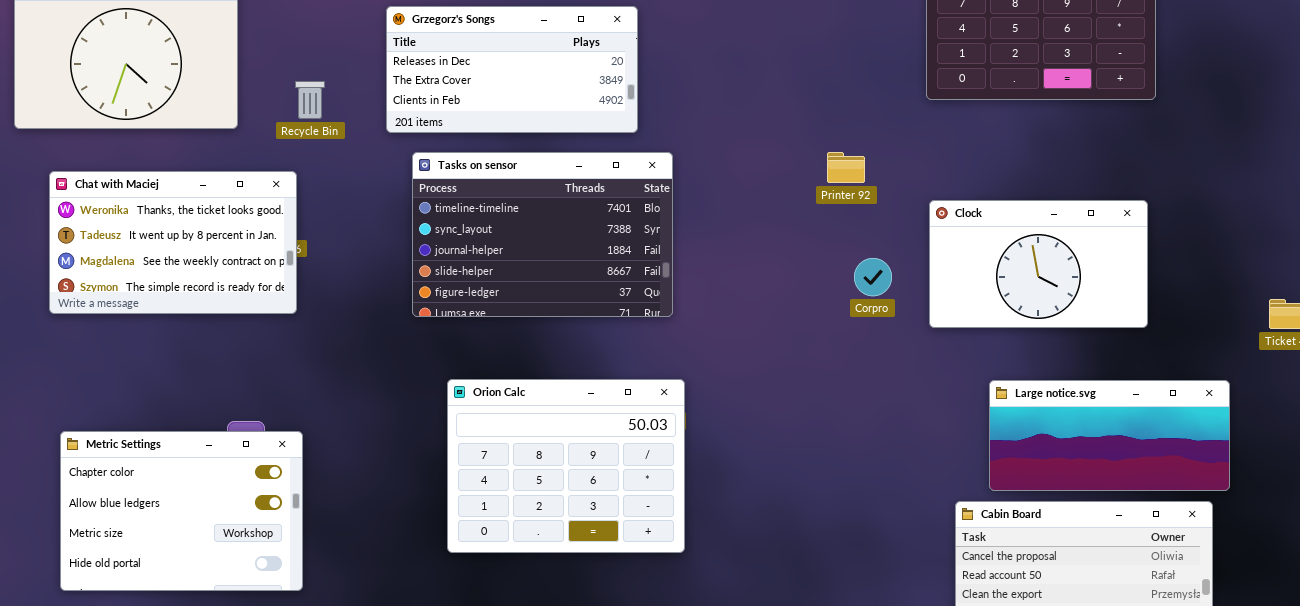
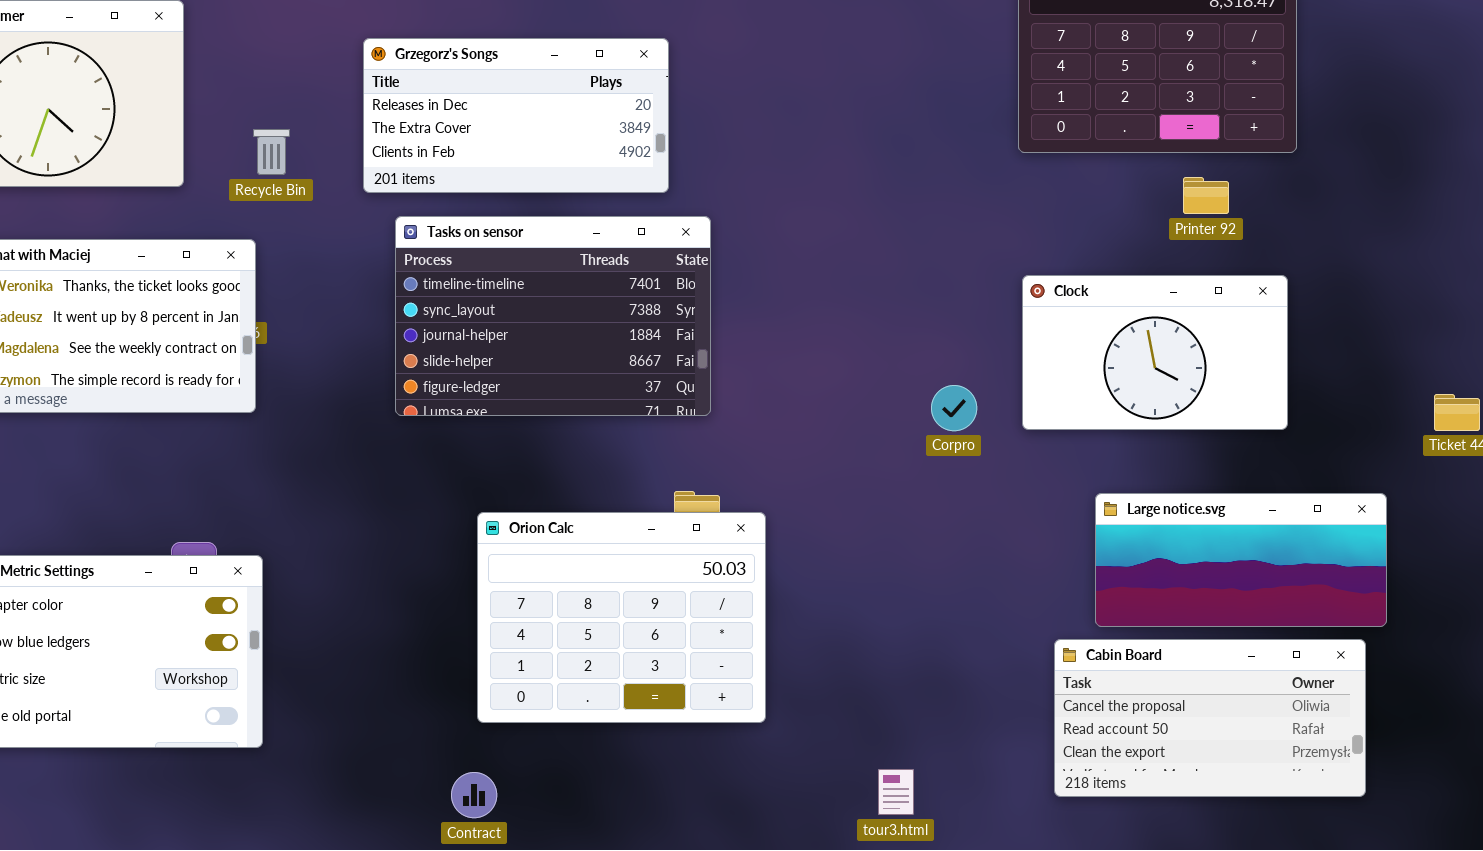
Printer 92: [827,152,865,183] -> [1183,177,1229,214], moved
Corpro: [854,258,892,296] -> [931,385,977,431], moved
Orion Calc: [447,379,685,553] -> [477,512,766,723], moved

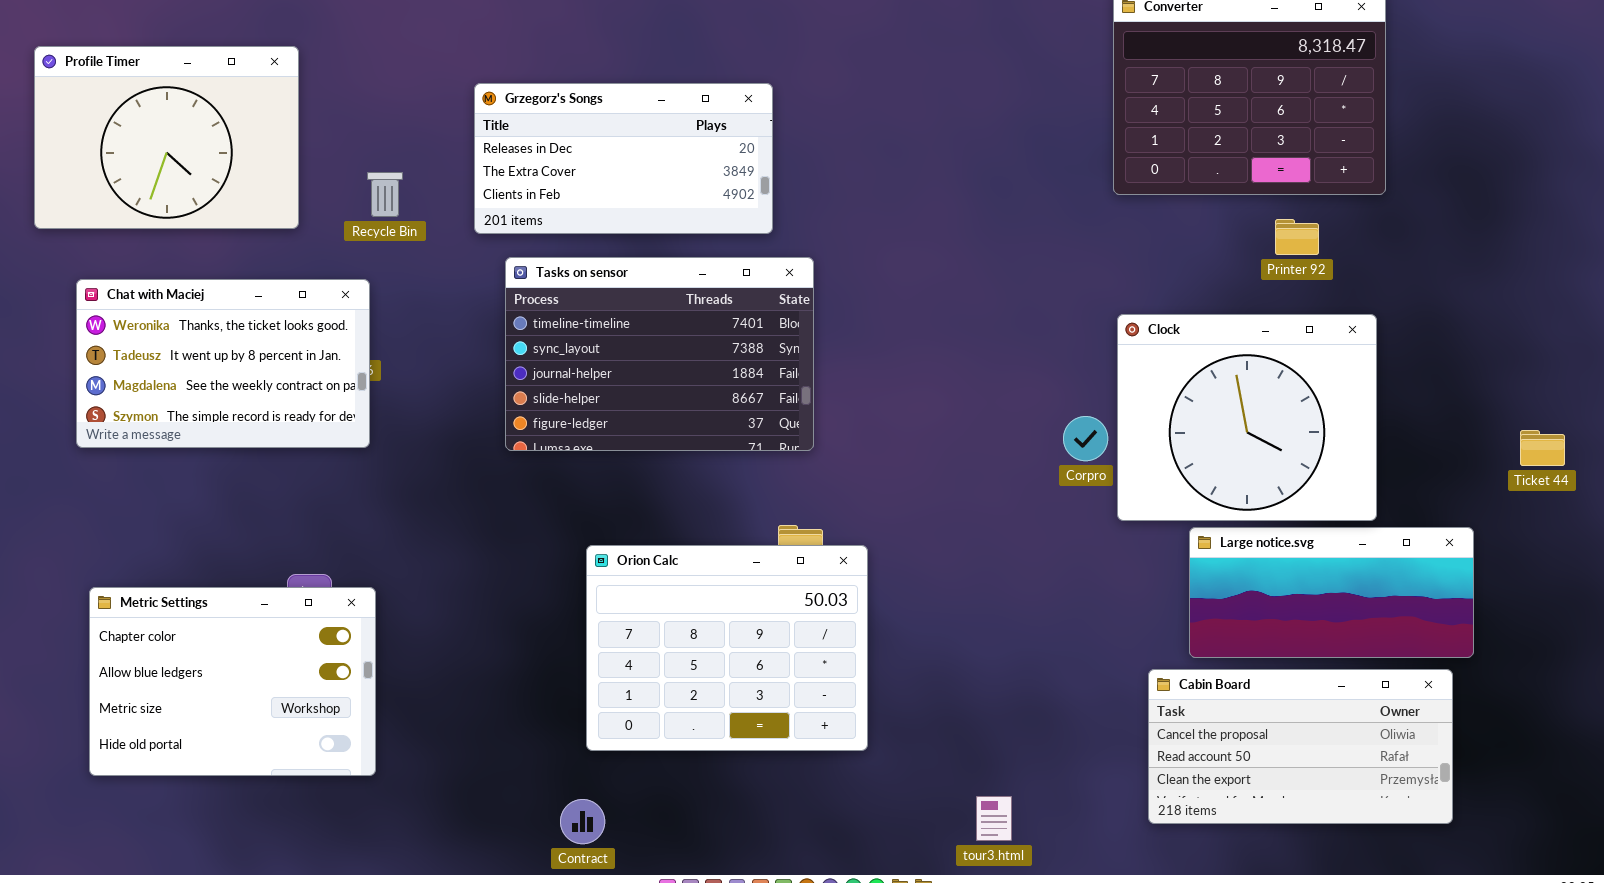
Clock: [1022,275,1288,430] -> [1117,314,1377,521], resized
Corpro: [931,385,977,431] -> [1063,416,1108,461], moved

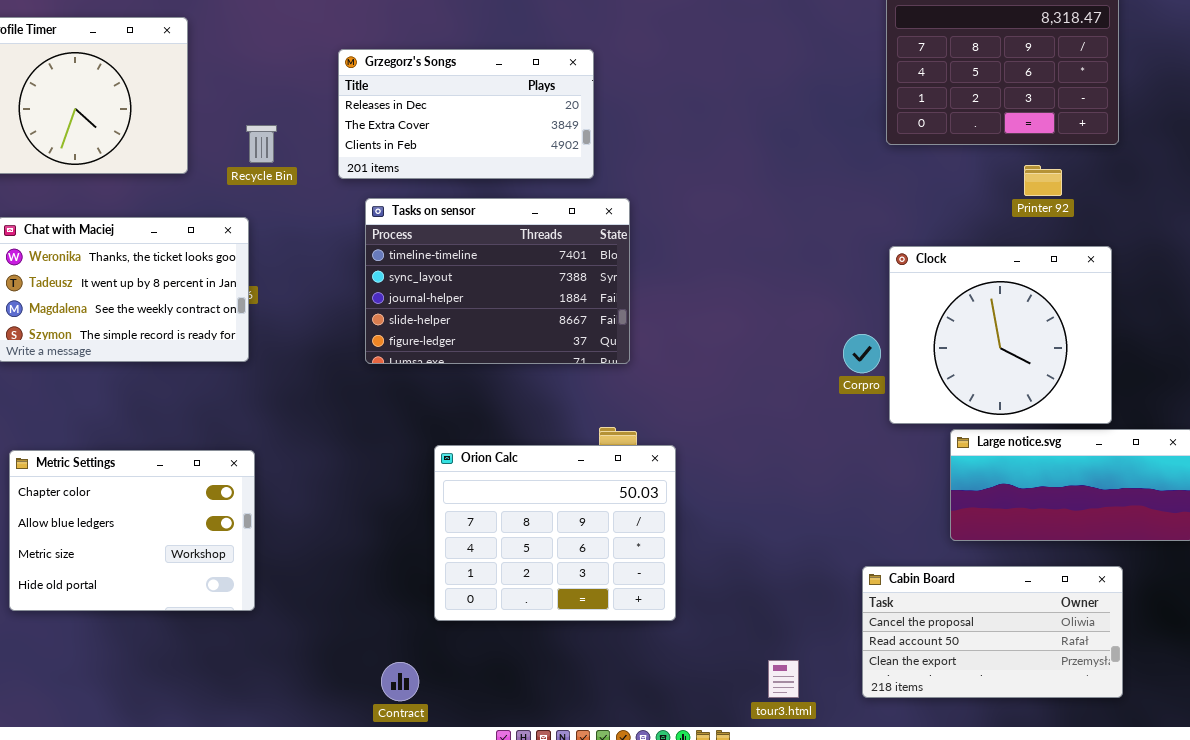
Metric Settings: [89,587,376,776] -> [9,450,255,611], moved
Cabin Board: [1148,669,1453,824] -> [862,566,1123,698], moved
Contract: [560,799,605,844] -> [381,662,419,701], moved

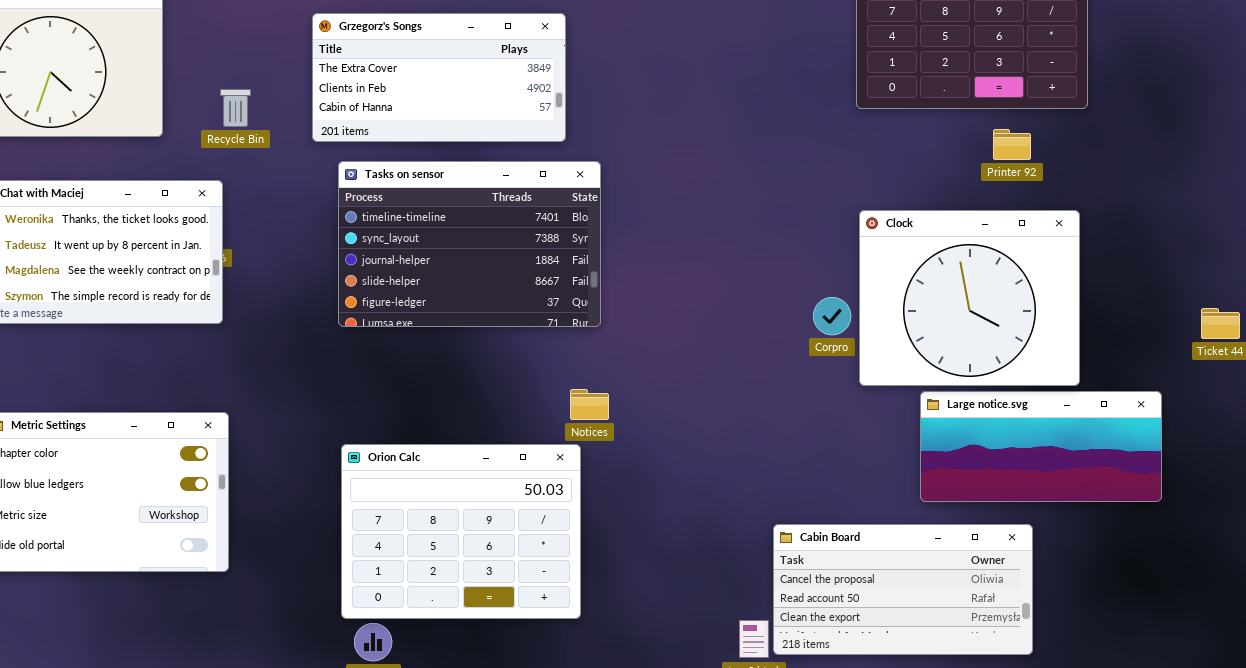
Grzegorz's Songs: [338,49,594,179] -> [312,13,566,142], scrolled down 1 row
Orion Calc: [434,445,676,621] -> [341,444,581,619], moved
Cabin Board: [862,566,1123,698] -> [773,524,1033,655], moved

